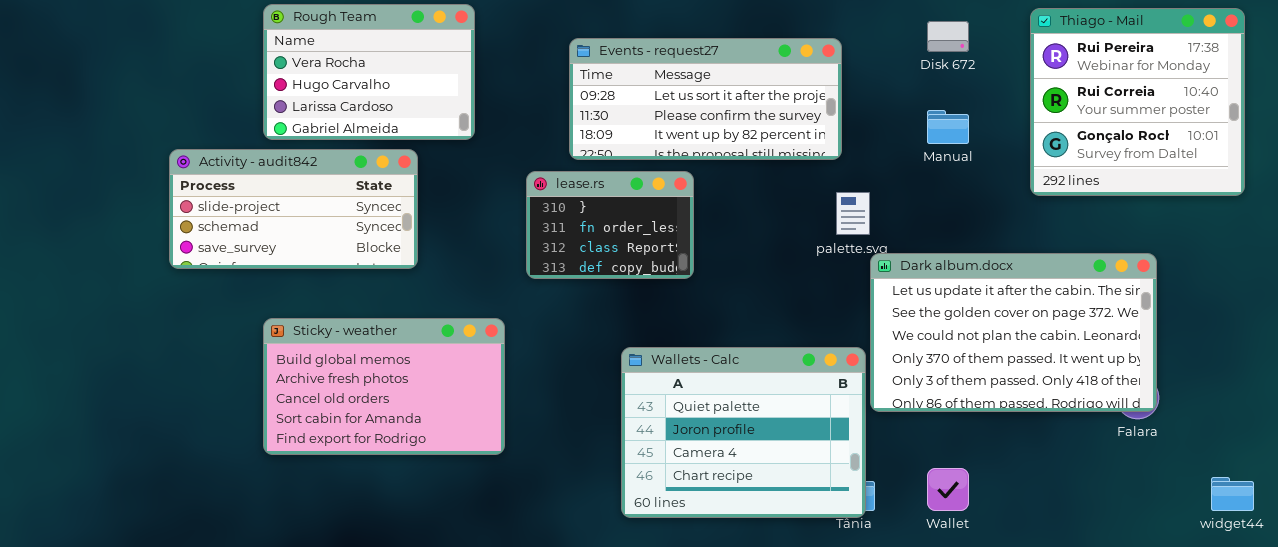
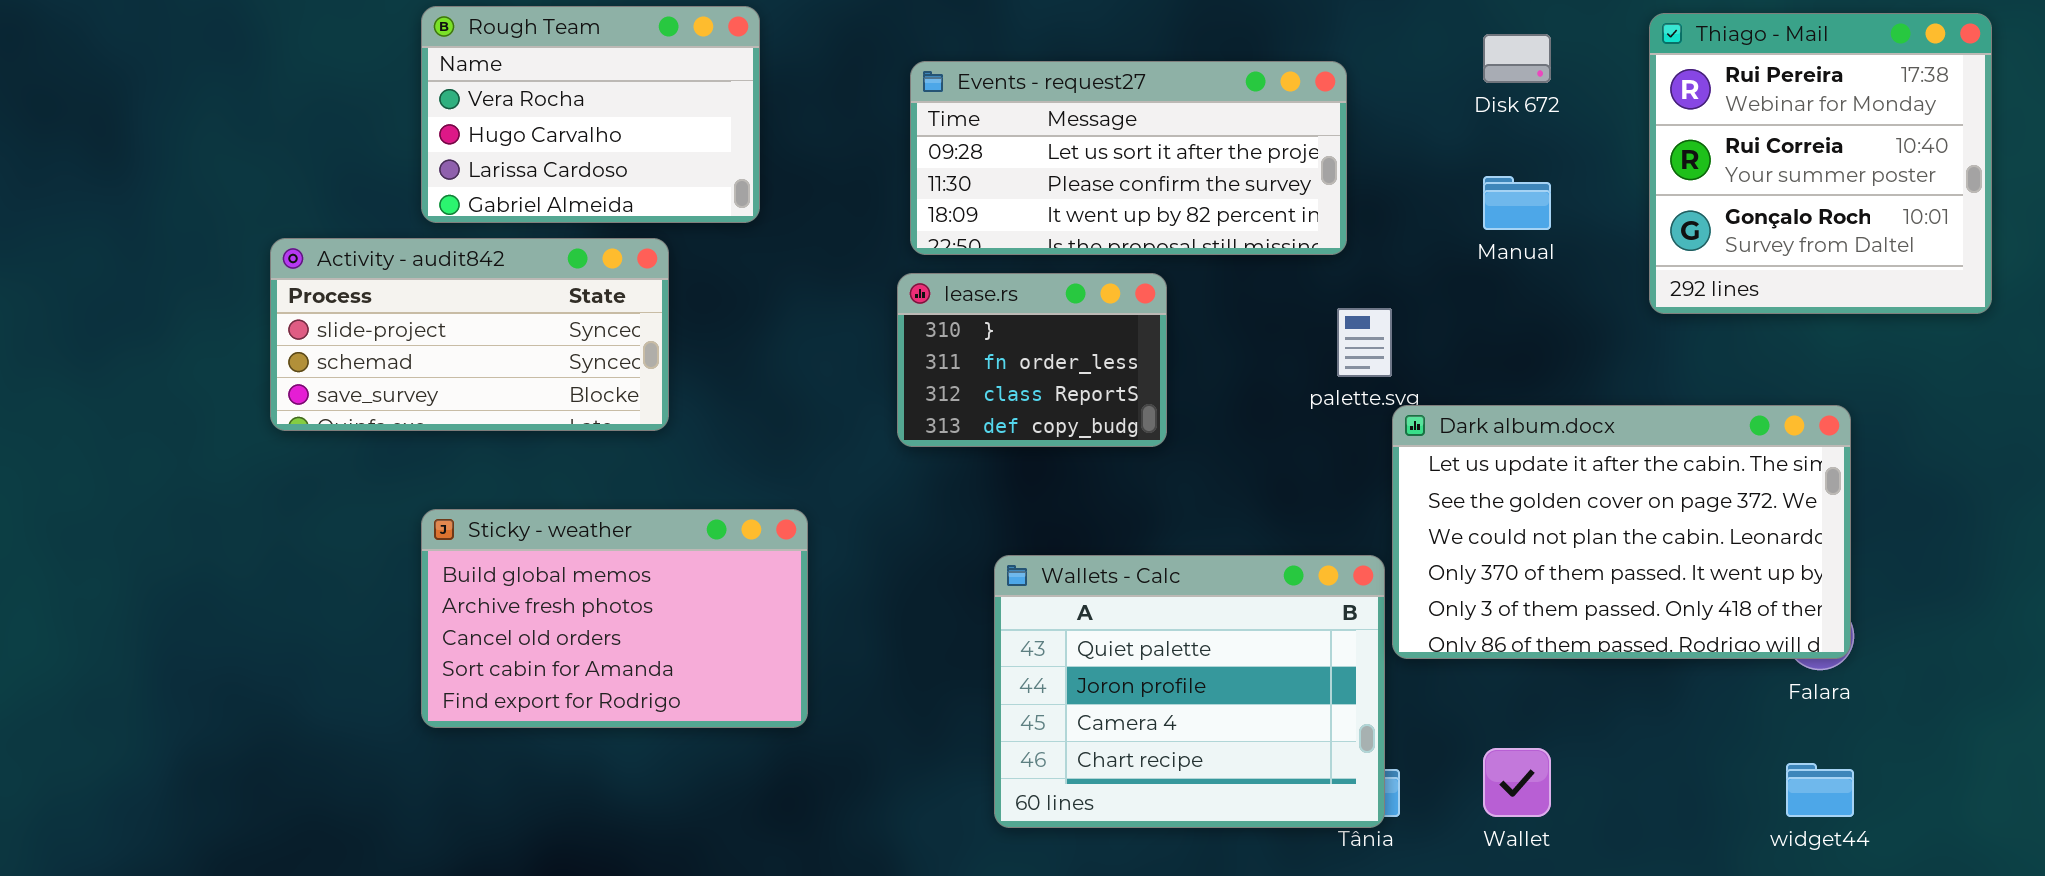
lease.rs: [526,171,694,279] -> [897,273,1167,447], moved
widget44: [1211,477,1254,511] -> [1786,763,1854,817], moved

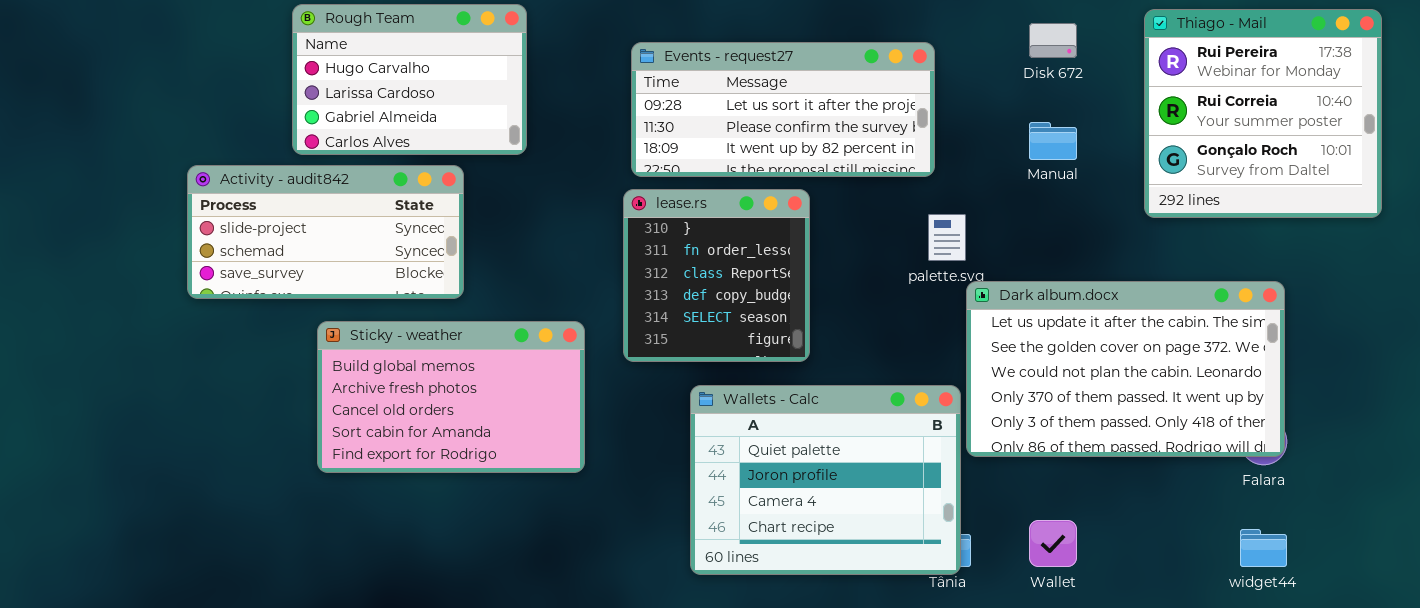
Rough Team: [421,6,760,223] -> [292,4,527,155], scrolled down 1 row
lease.rs: [897,273,1167,447] -> [623,189,810,362], resized
Sticky - weather: [421,509,808,728] -> [317,321,585,473], moved

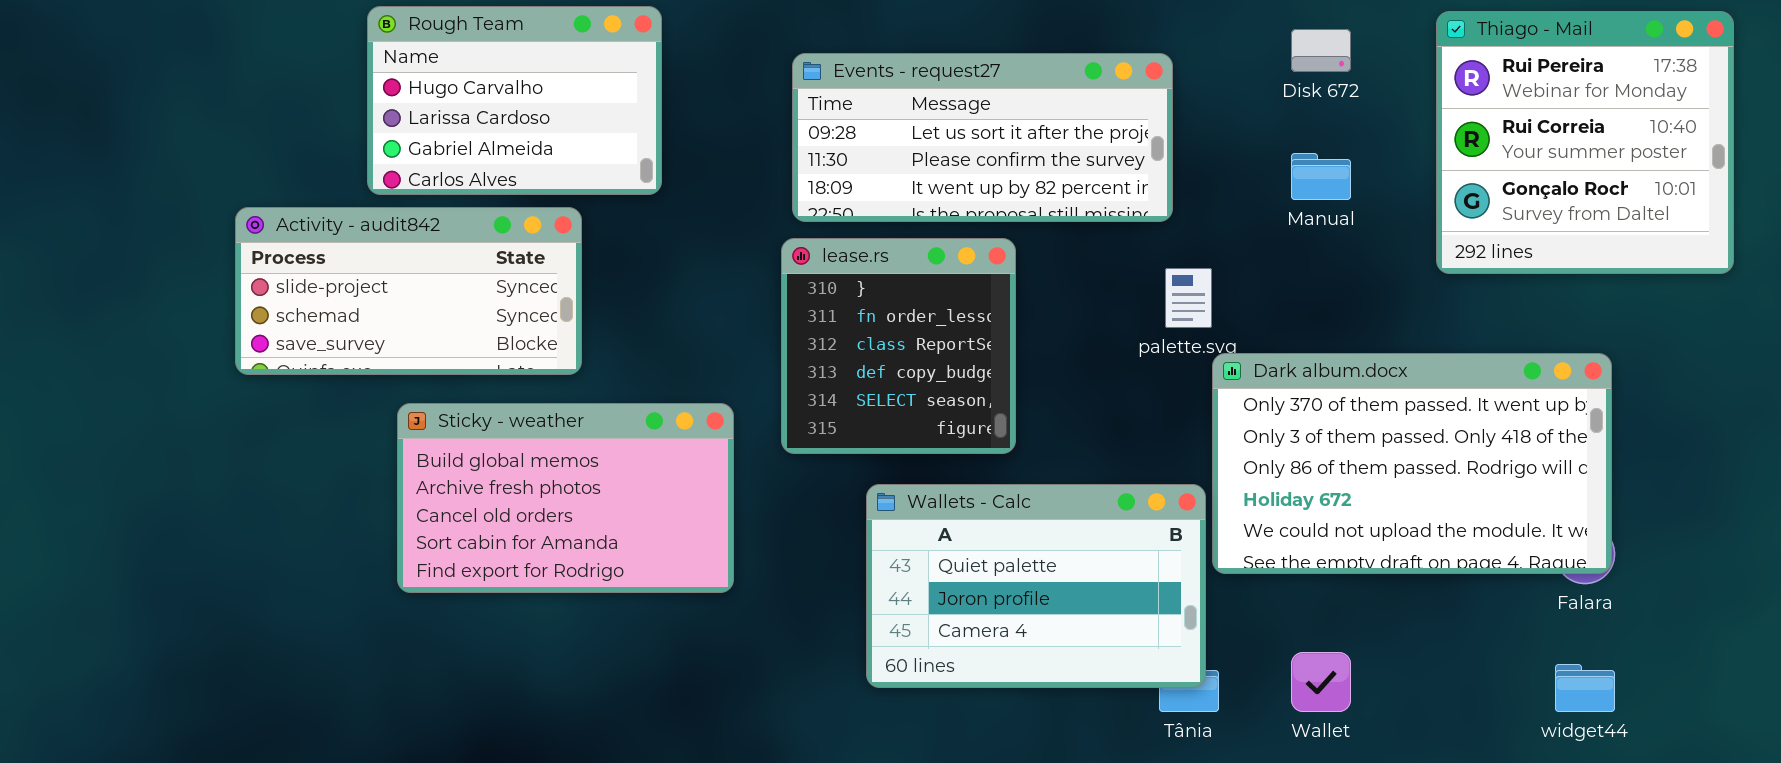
Dark album.docx: [966,281,1285,457] -> [1212,353,1612,574], scrolled down 3 rows
Wallets - Calc: [690,385,961,575] -> [866,484,1206,688], resized

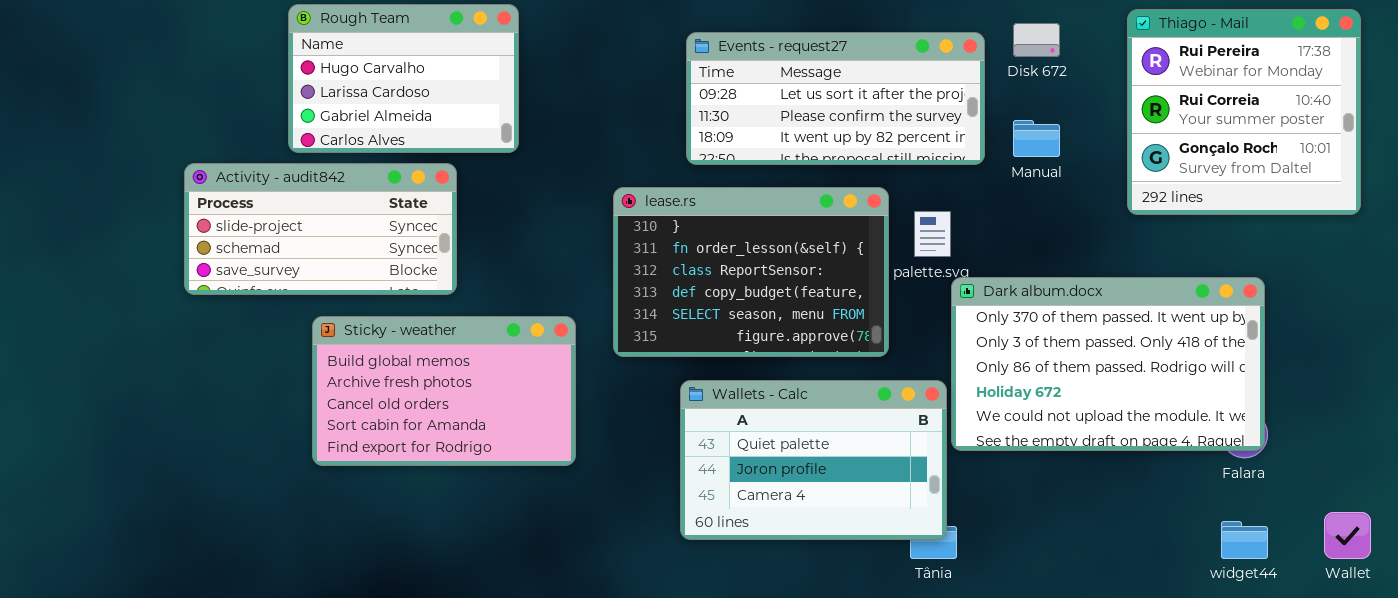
Events - request27: [792,53,1173,222] -> [686,32,985,165], moved
lease.rs: [781,238,1016,454] -> [613,187,889,357], resized
Wallet: [1291,652,1351,712] -> [1324,512,1371,559], moved

